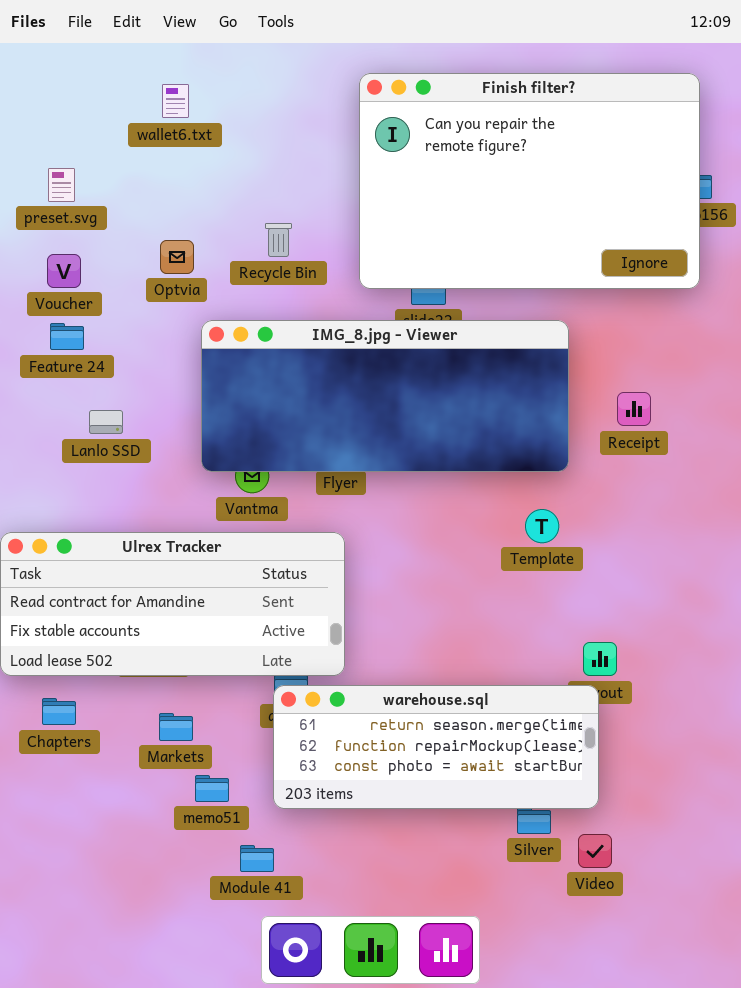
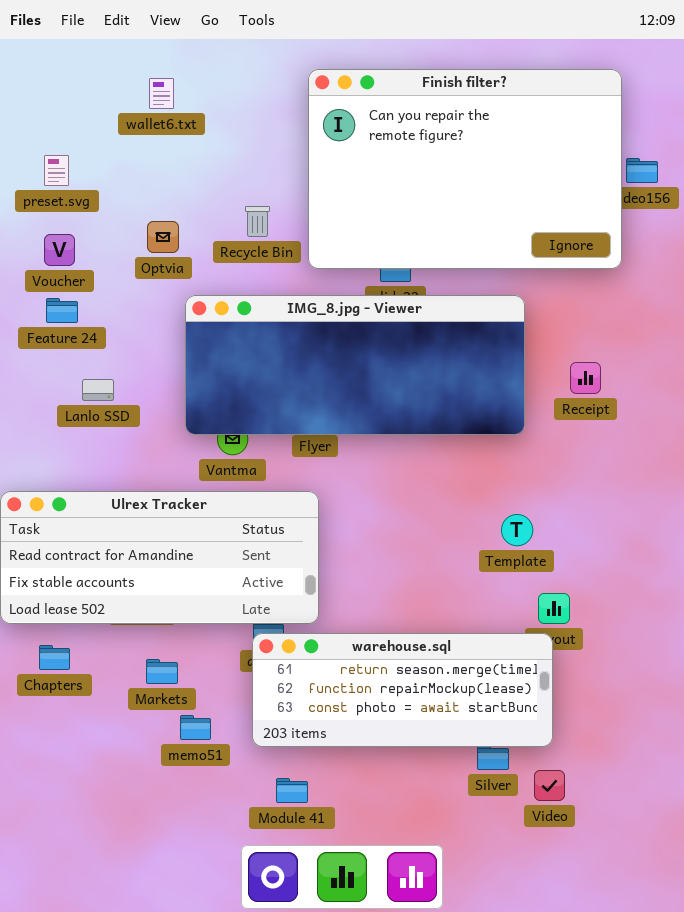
Finish filter?: [359,73,700,289] -> [308,69,622,269], moved
Template: [525,509,559,543] -> [501,514,533,546], moved
Module 41: [240,845,274,872] -> [276,778,308,803], moved

